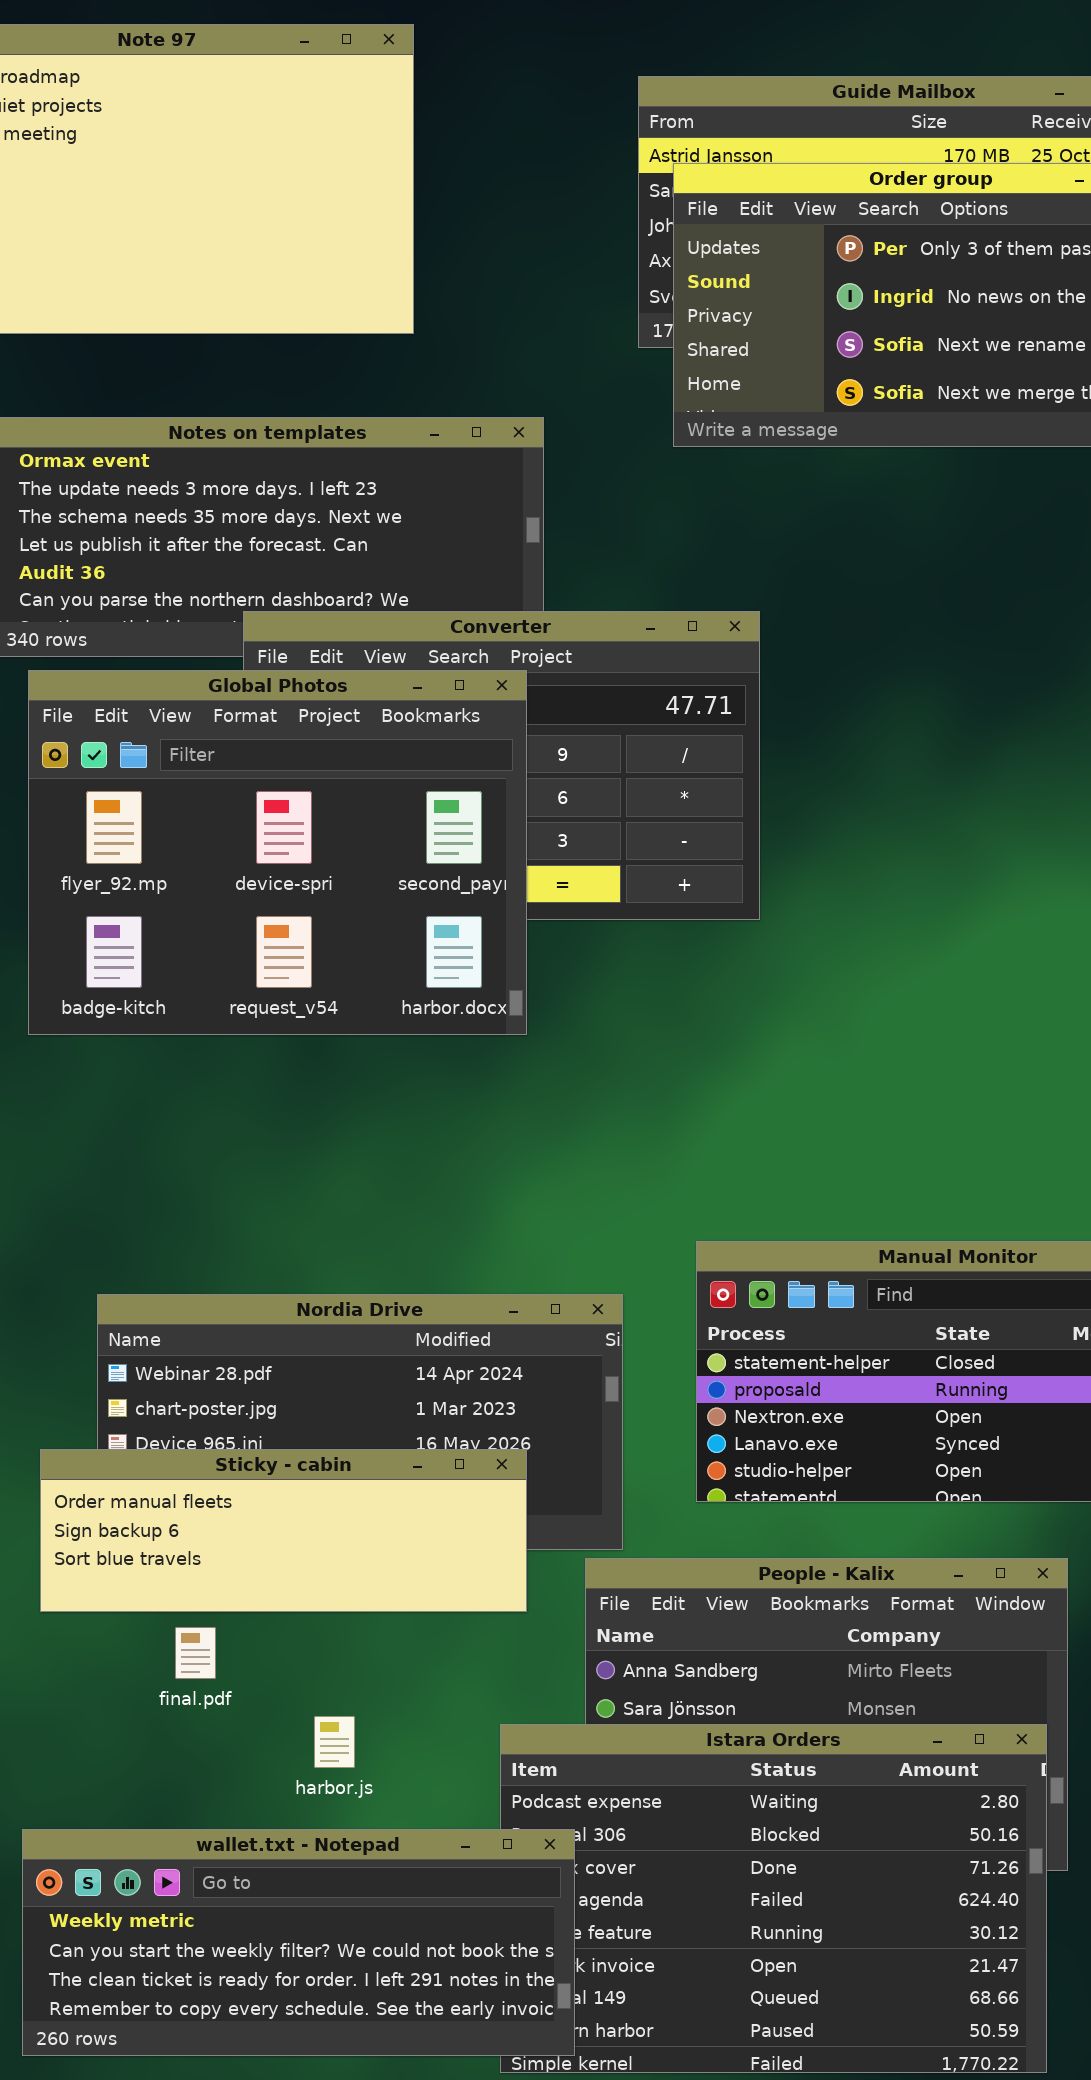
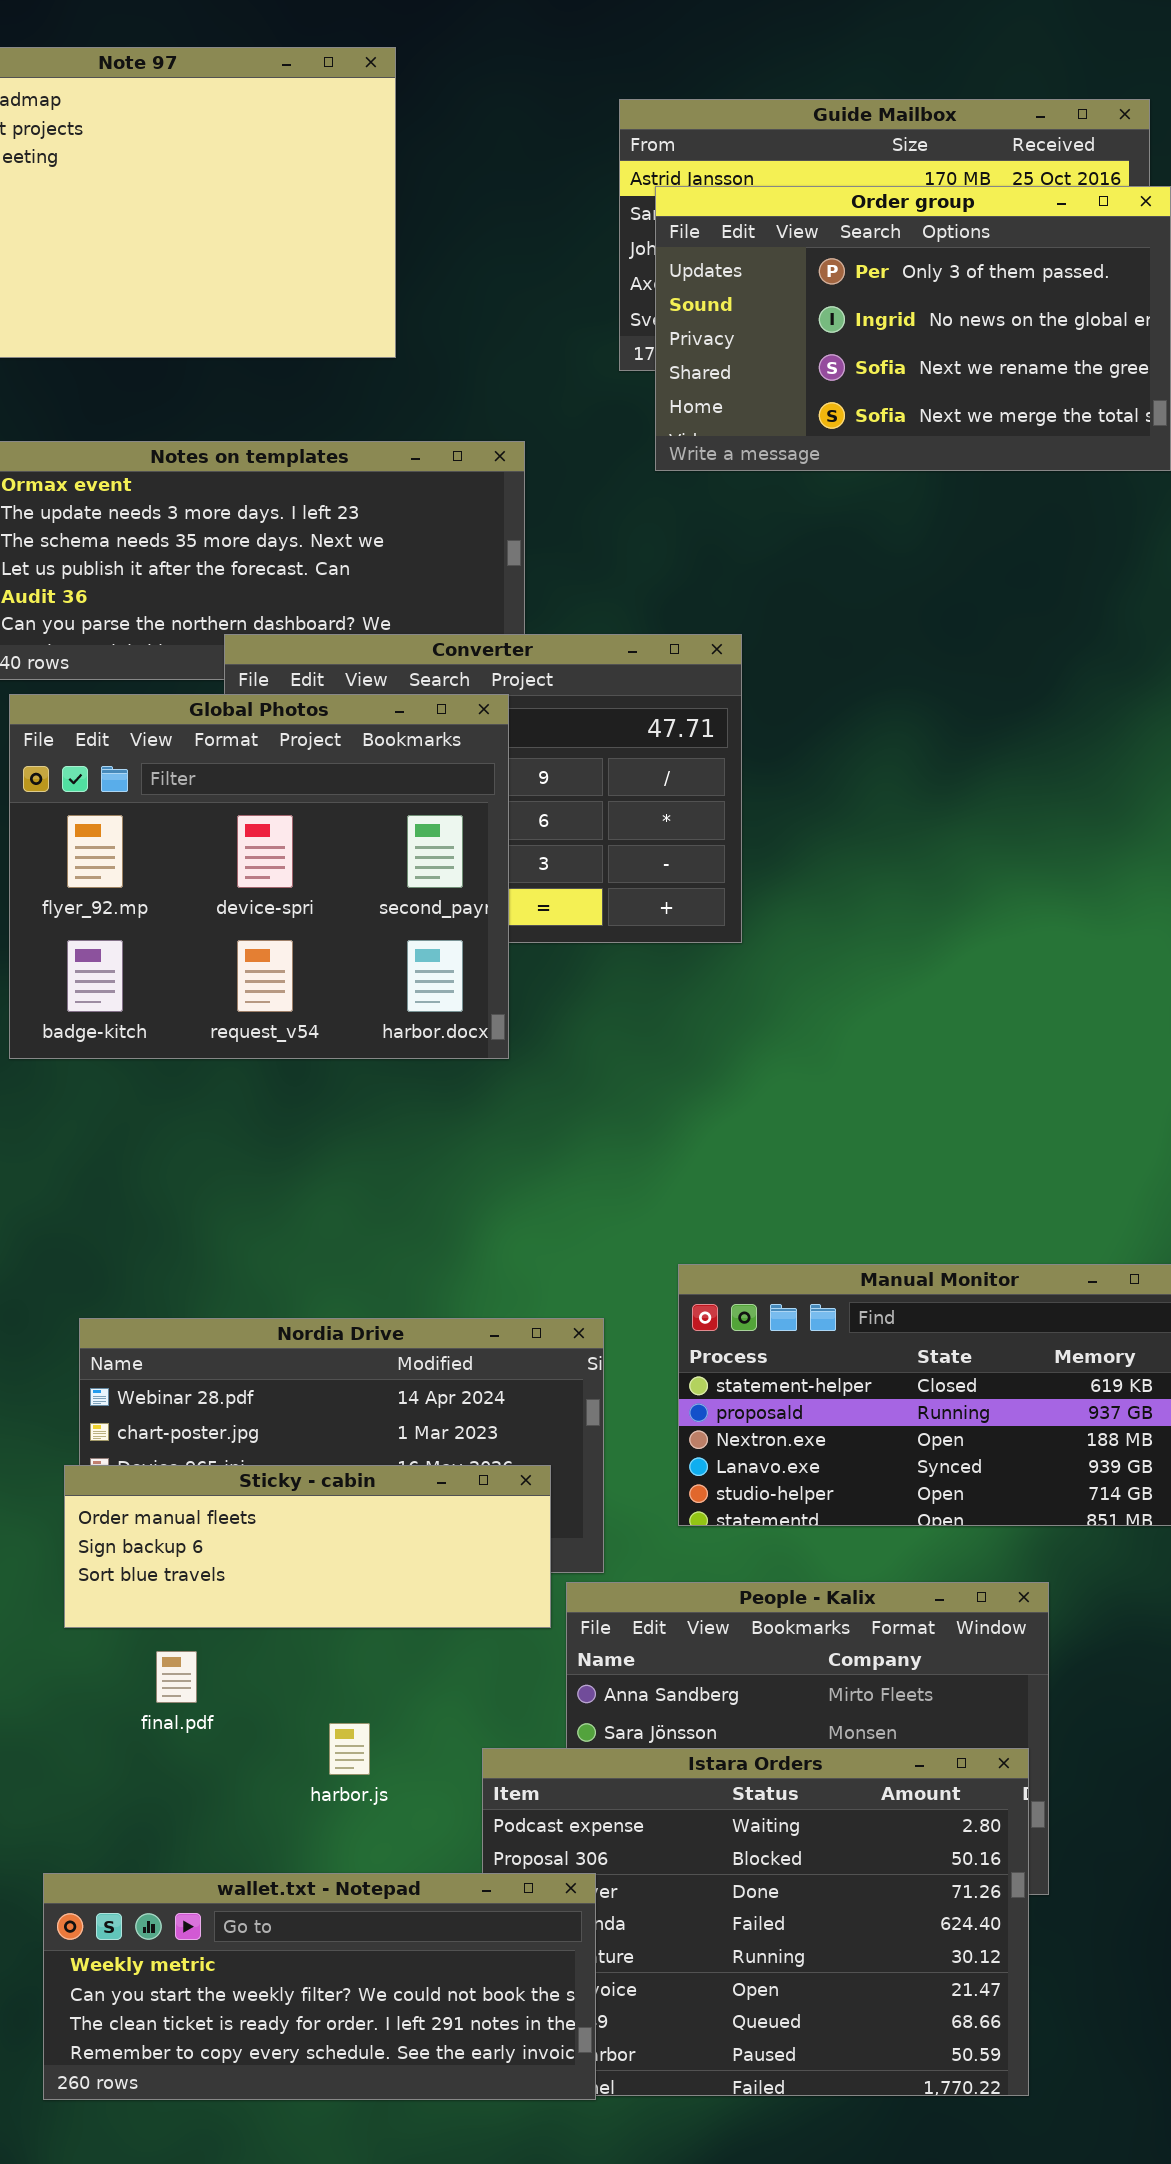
Sticky - cabin: [40,1449,527,1612] -> [64,1465,551,1628], moved
harbor.js: [314,1716,355,1768] -> [329,1723,370,1775], moved
wallet.txt - Notepad: [22,1829,575,2056] -> [43,1873,596,2100], moved

